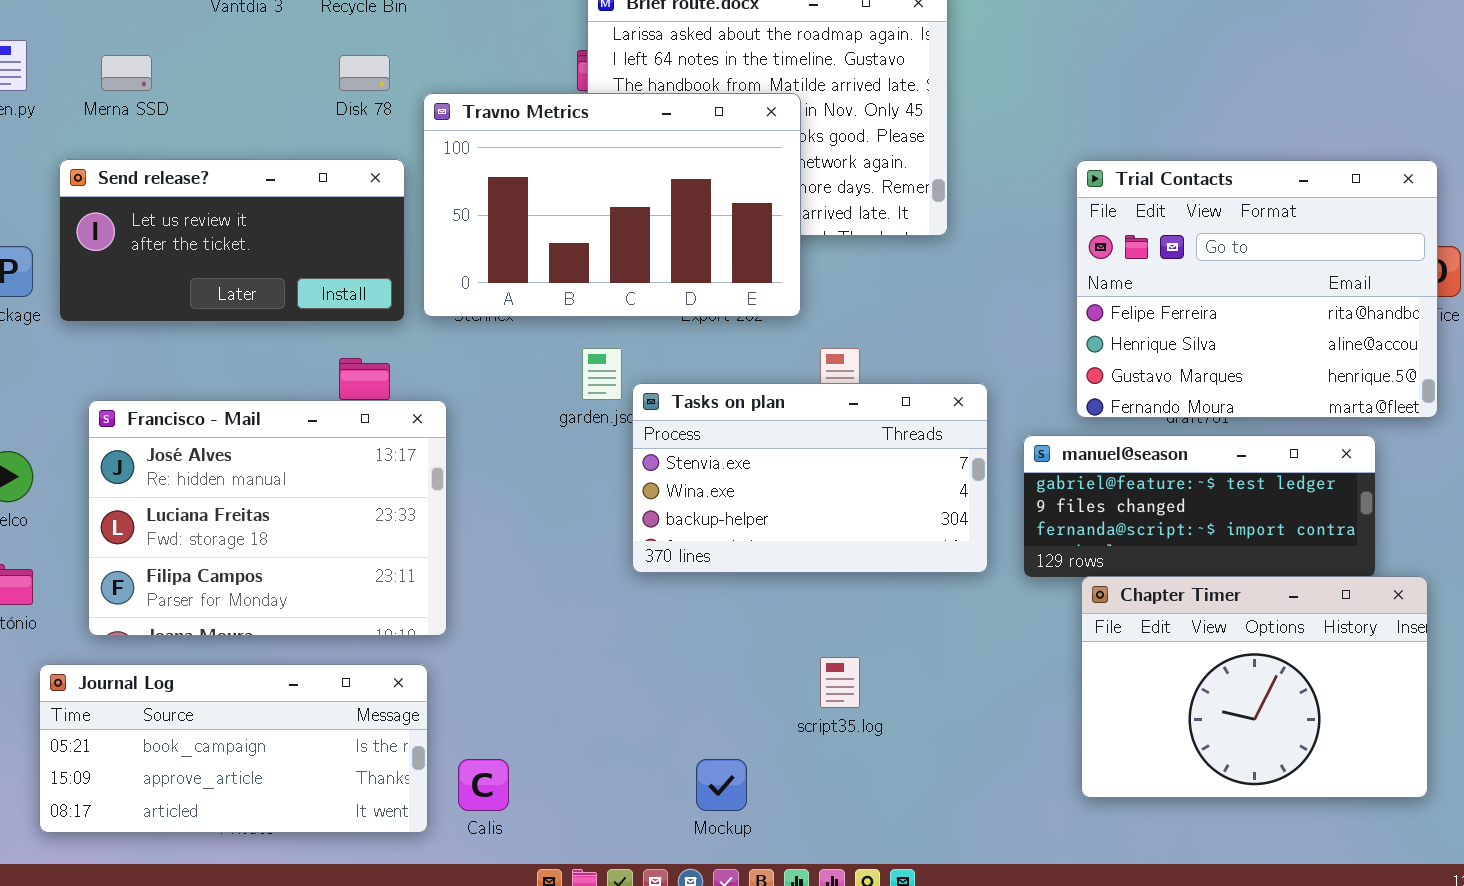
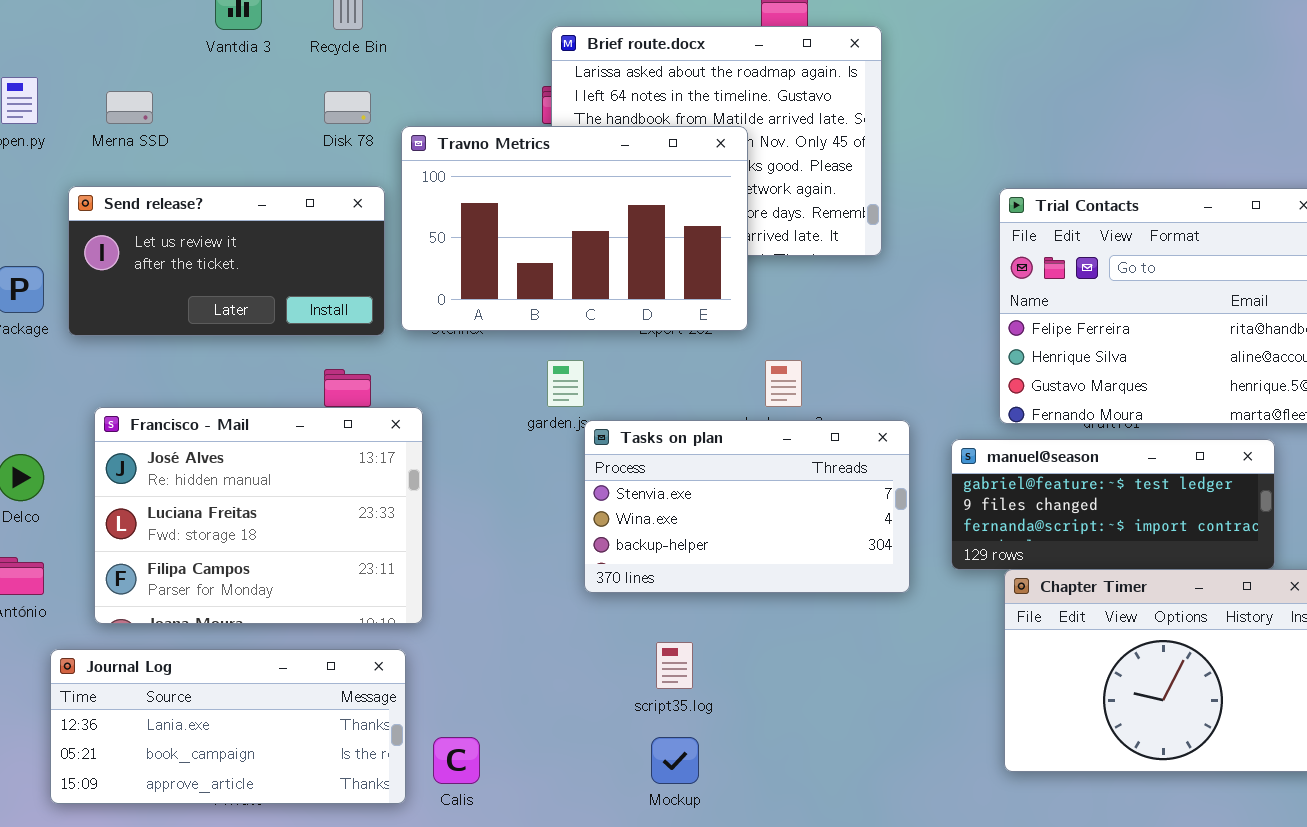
Tasks on plan: [632,383,988,573] -> [584,420,910,593], moved
script35.log: [820,657,860,708] -> [656,642,693,689], moved
Journal Log: [39,664,428,833] -> [50,649,406,804], scrolled up 1 row

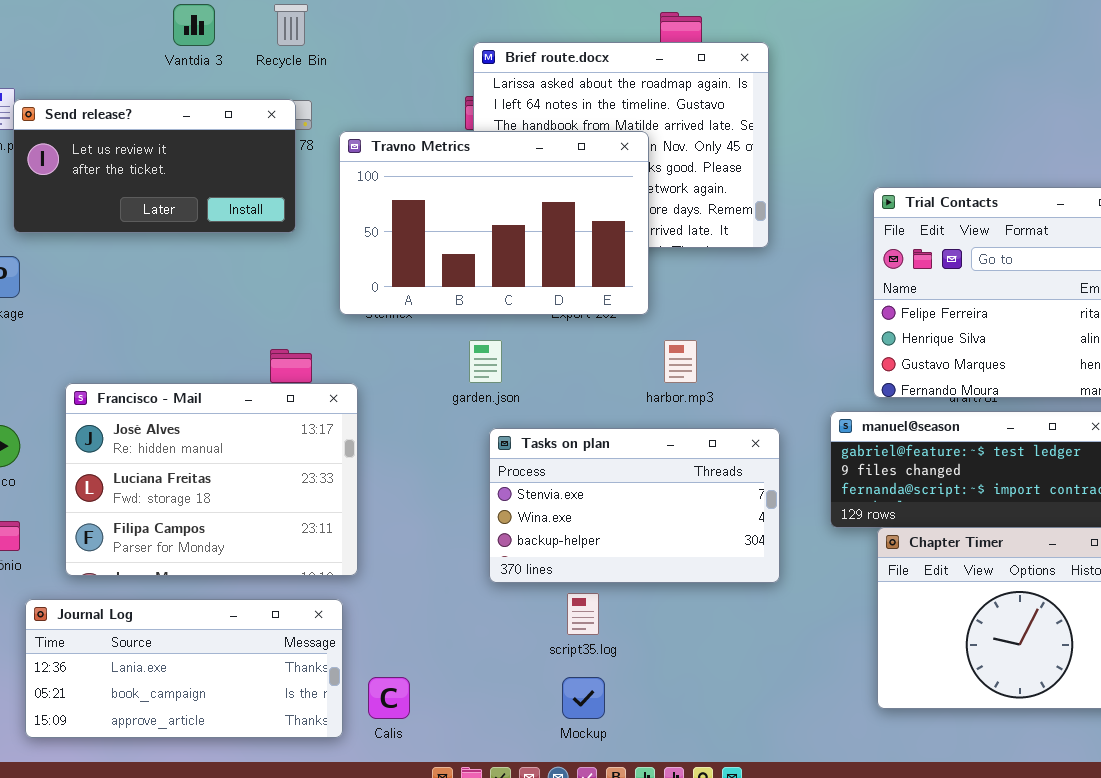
Send release?: [68,186,385,336] -> [13,99,296,233], moved
Tasks on plan: [584,420,910,593] -> [489,428,780,583], moved

